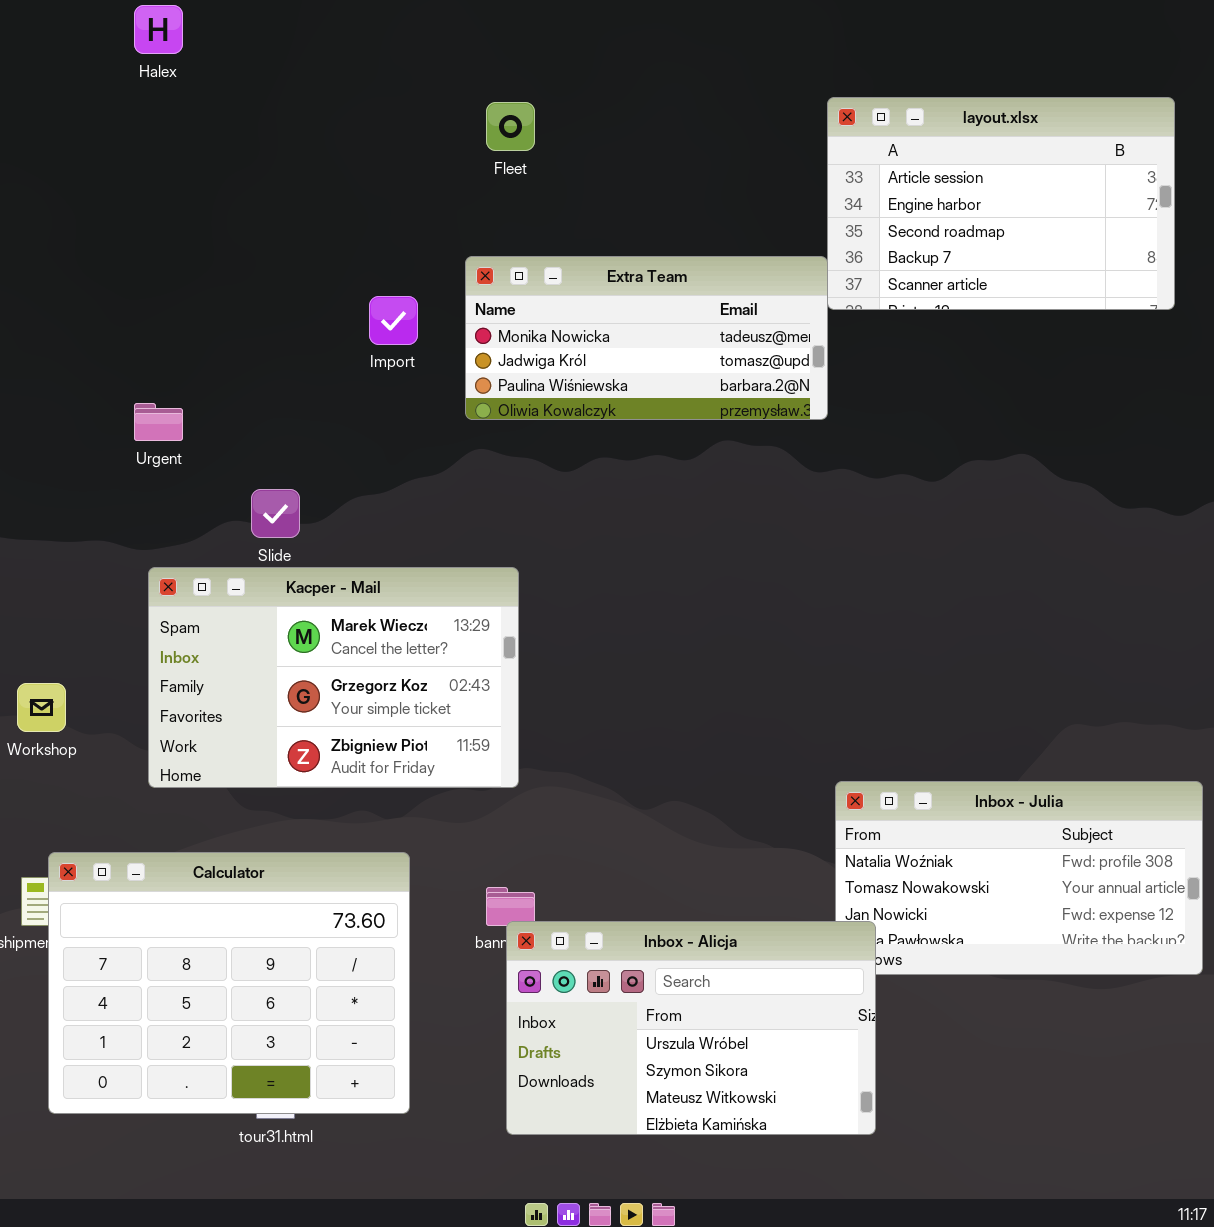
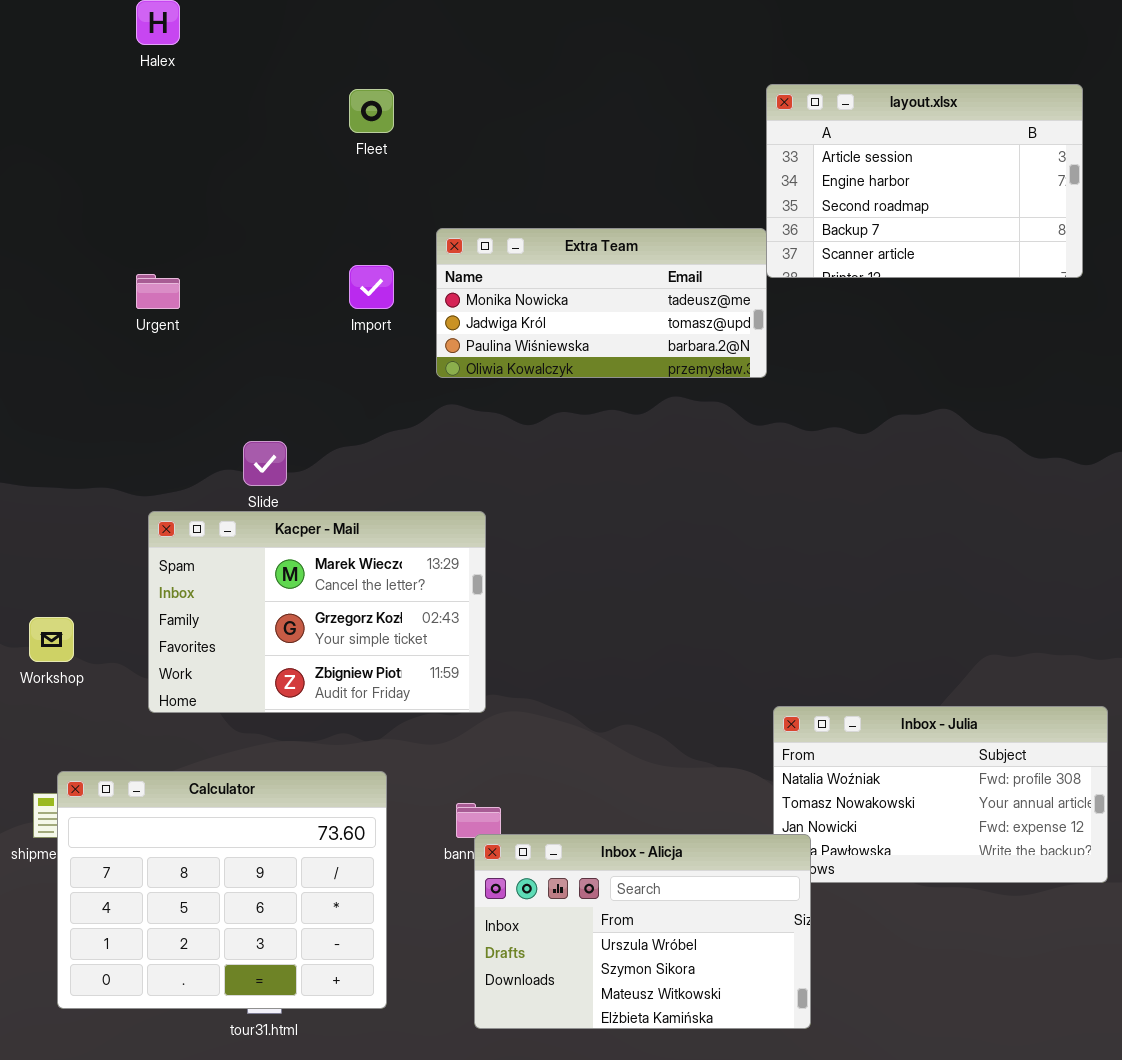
Fleet: [486,102,535,151] -> [349,89,394,133], moved
Urgent: [134,403,183,441] -> [136,274,180,309], moved

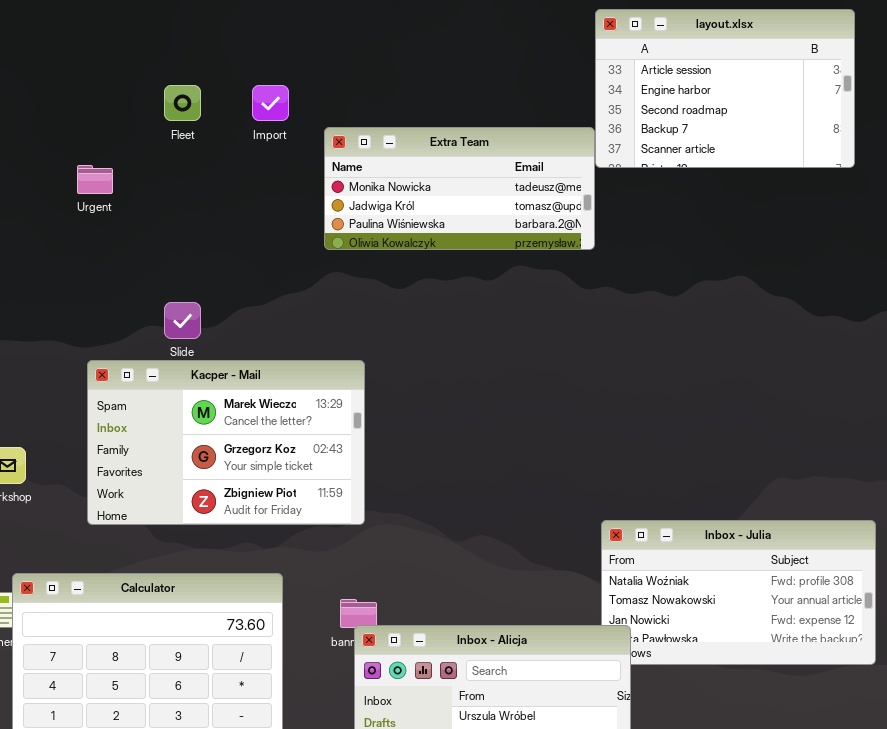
Fleet: [349,89,394,133] -> [164,85,201,121], moved
Import: [349,265,394,309] -> [252,85,289,121], moved

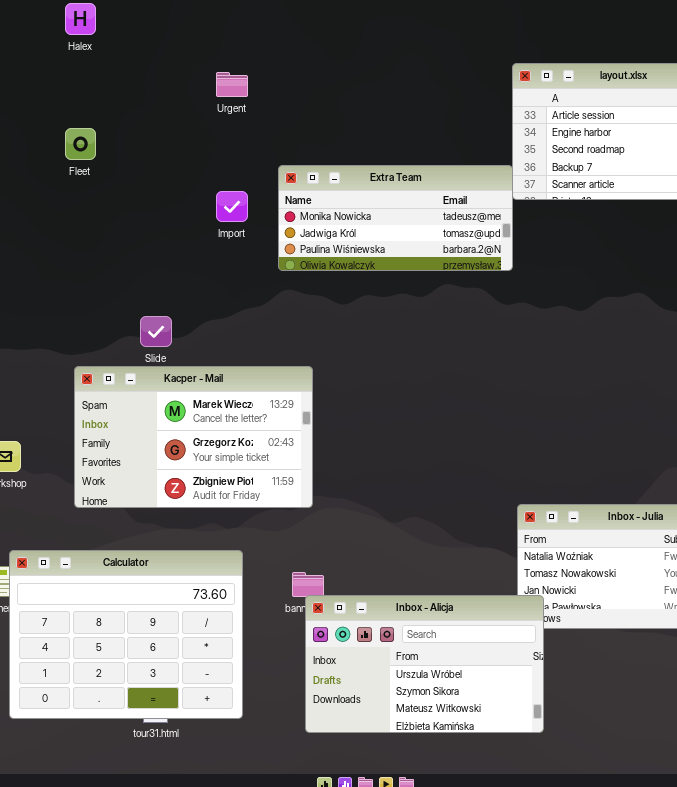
Fleet: [164,85,201,121] -> [65,128,96,160], moved
Import: [252,85,289,121] -> [216,191,248,222], moved
Urgent: [77,165,113,194] -> [216,72,248,97], moved

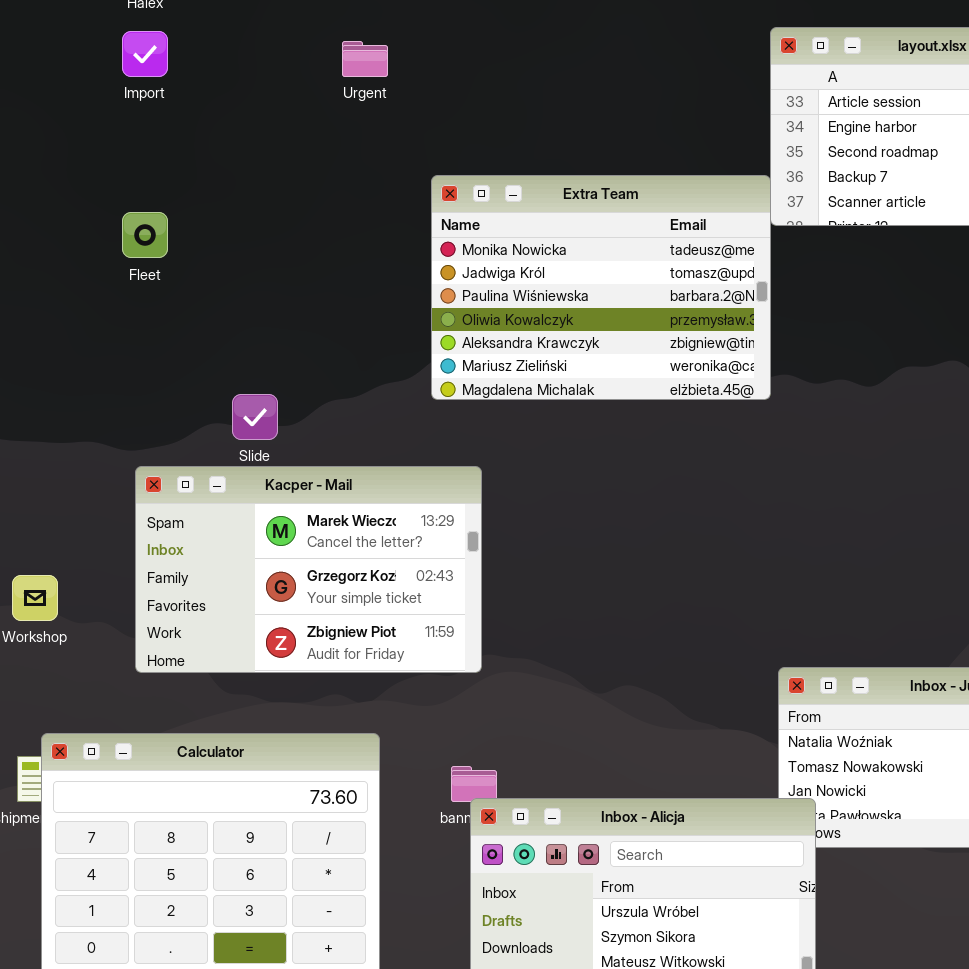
Fleet: [65,128,96,160] -> [122,212,168,258], moved
Extra Team: [278,165,513,271] -> [431,175,771,400], resized
Import: [216,191,248,222] -> [122,31,168,77], moved

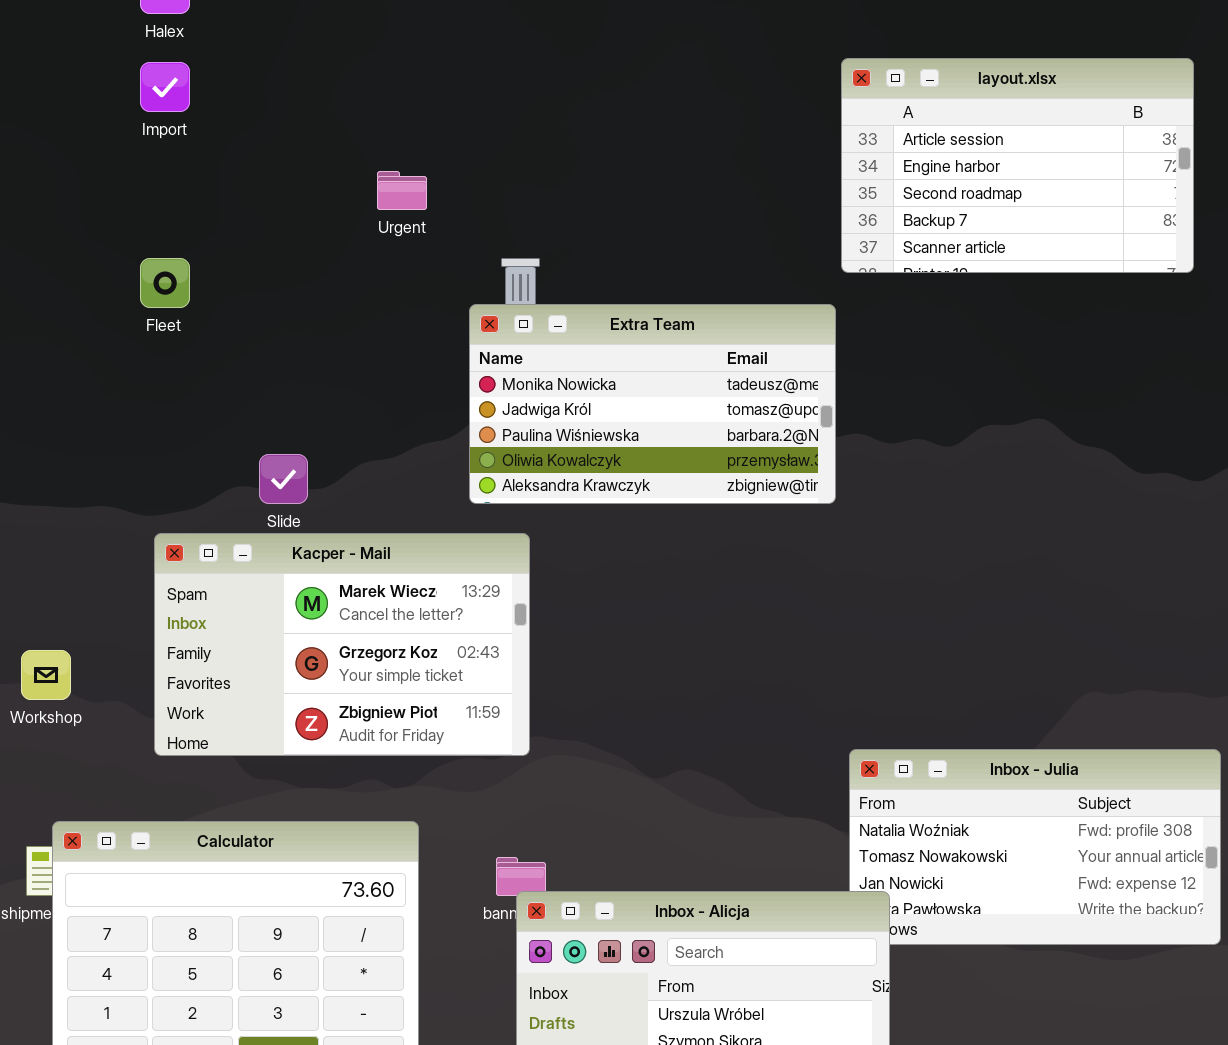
Urgent: [342,41,388,77] -> [377,171,427,210], moved
Extra Team: [431,175,771,400] -> [469,304,836,504], moved, resized

